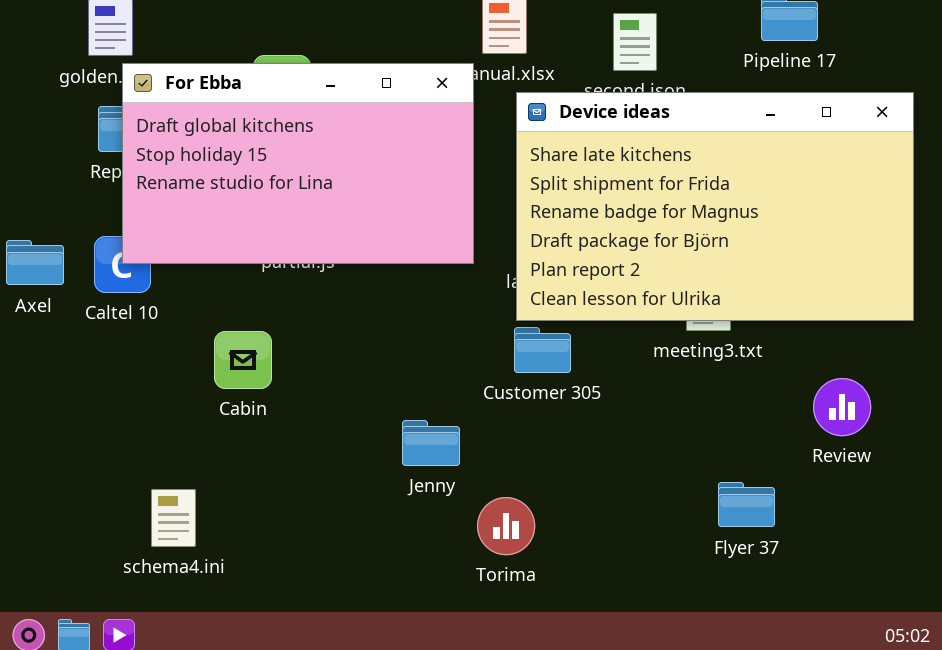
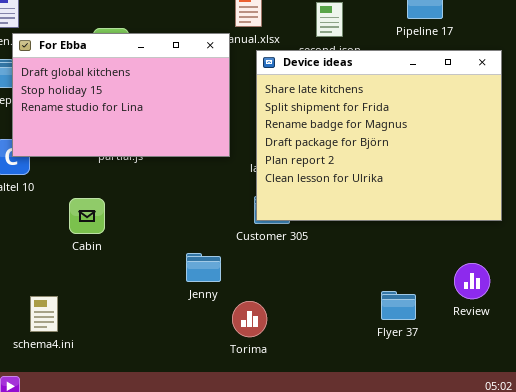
Device ideas: [516,92,914,321] -> [256,50,502,221], resized
Review: [813,378,871,436] -> [454,263,490,299], moved

